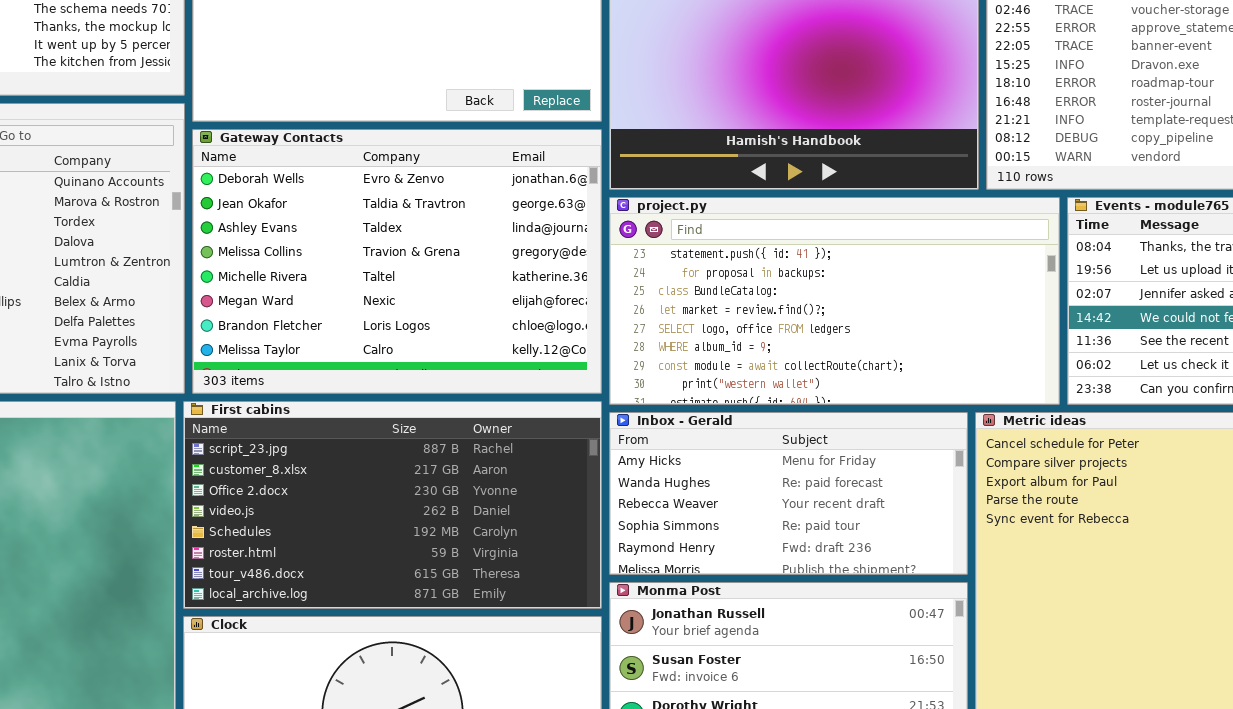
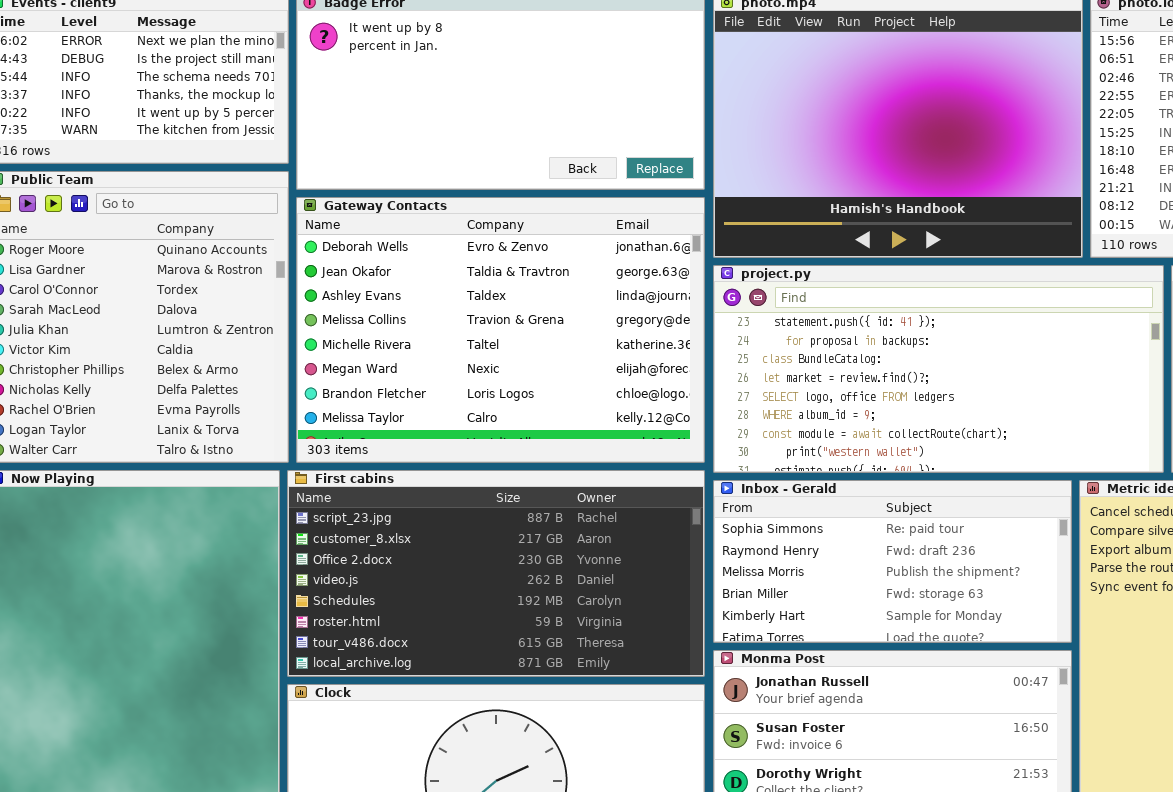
Inbox - Gerald: [609,412,968,575] -> [713,480,1072,643], scrolled down 3 rows

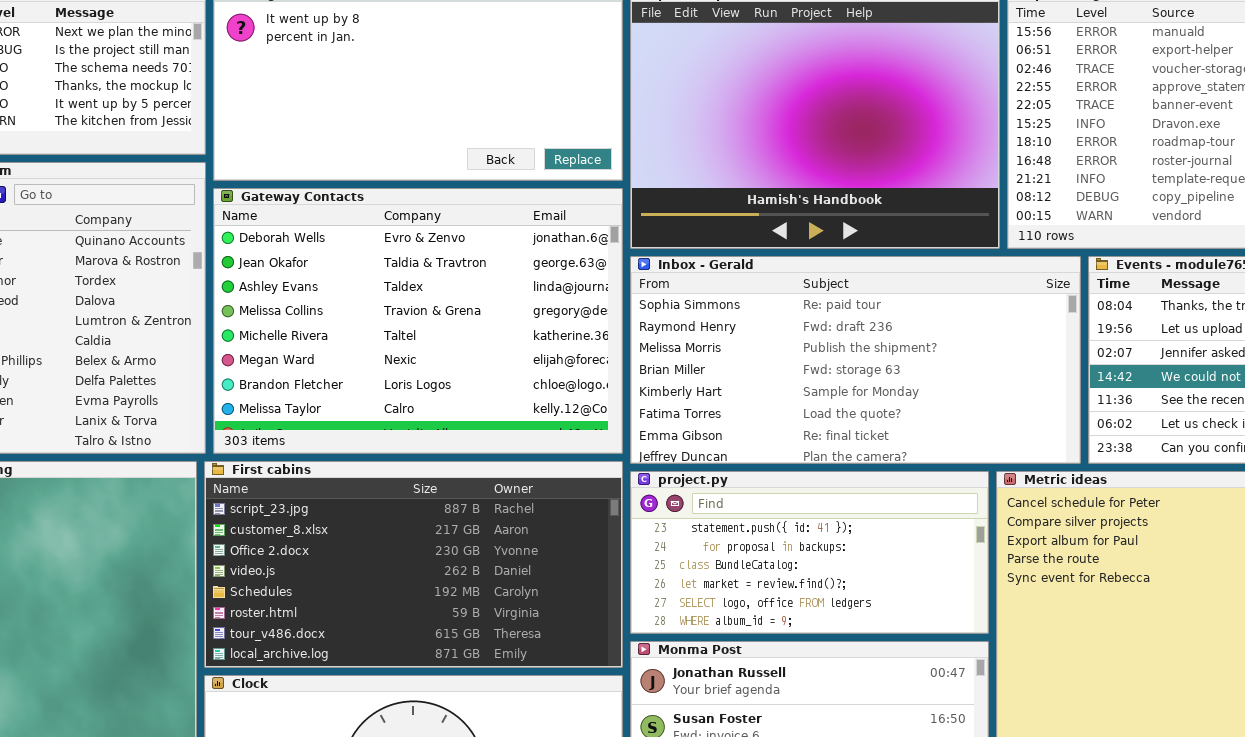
project.py: [713,265,1164,473] -> [630,471,989,634], moved, resized
Inbox - Gerald: [713,480,1072,643] -> [630,256,1081,464], moved, resized

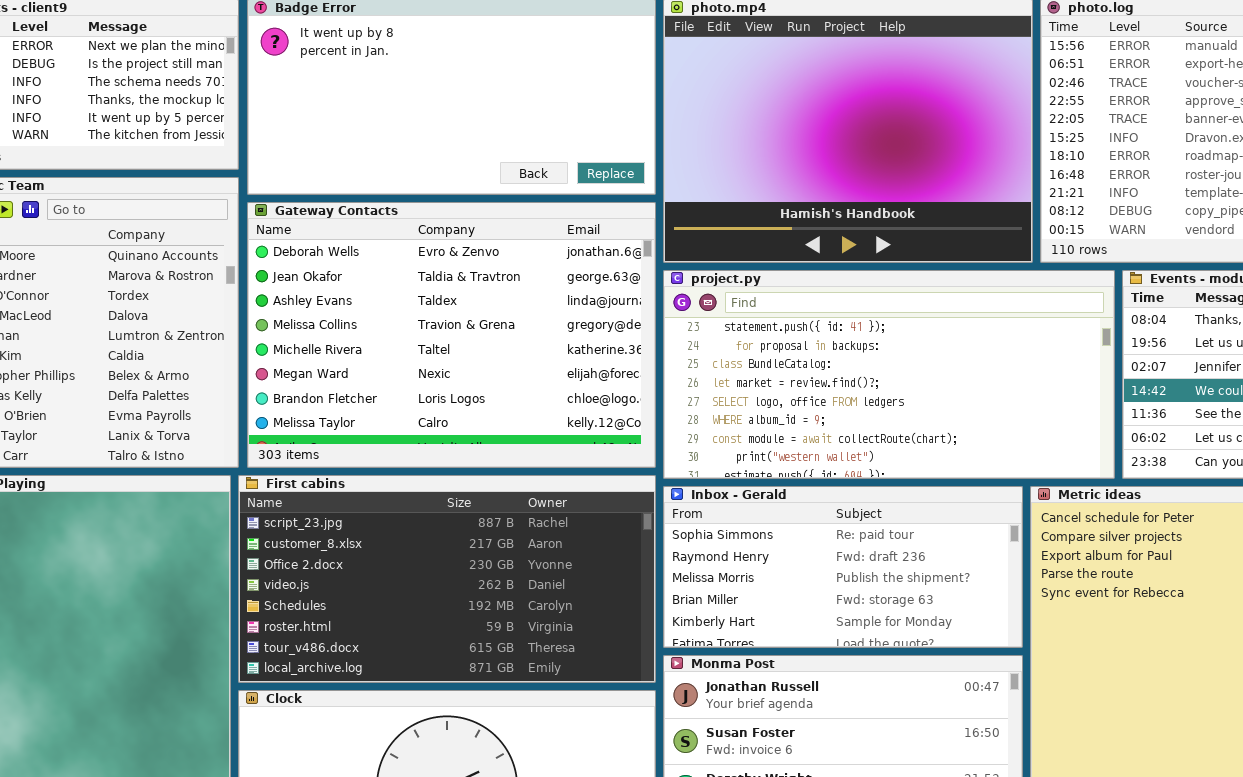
Inbox - Gerald: [630,256,1081,464] -> [663,486,1023,648], moved, resized
project.py: [630,471,989,634] -> [663,270,1115,479], moved, resized

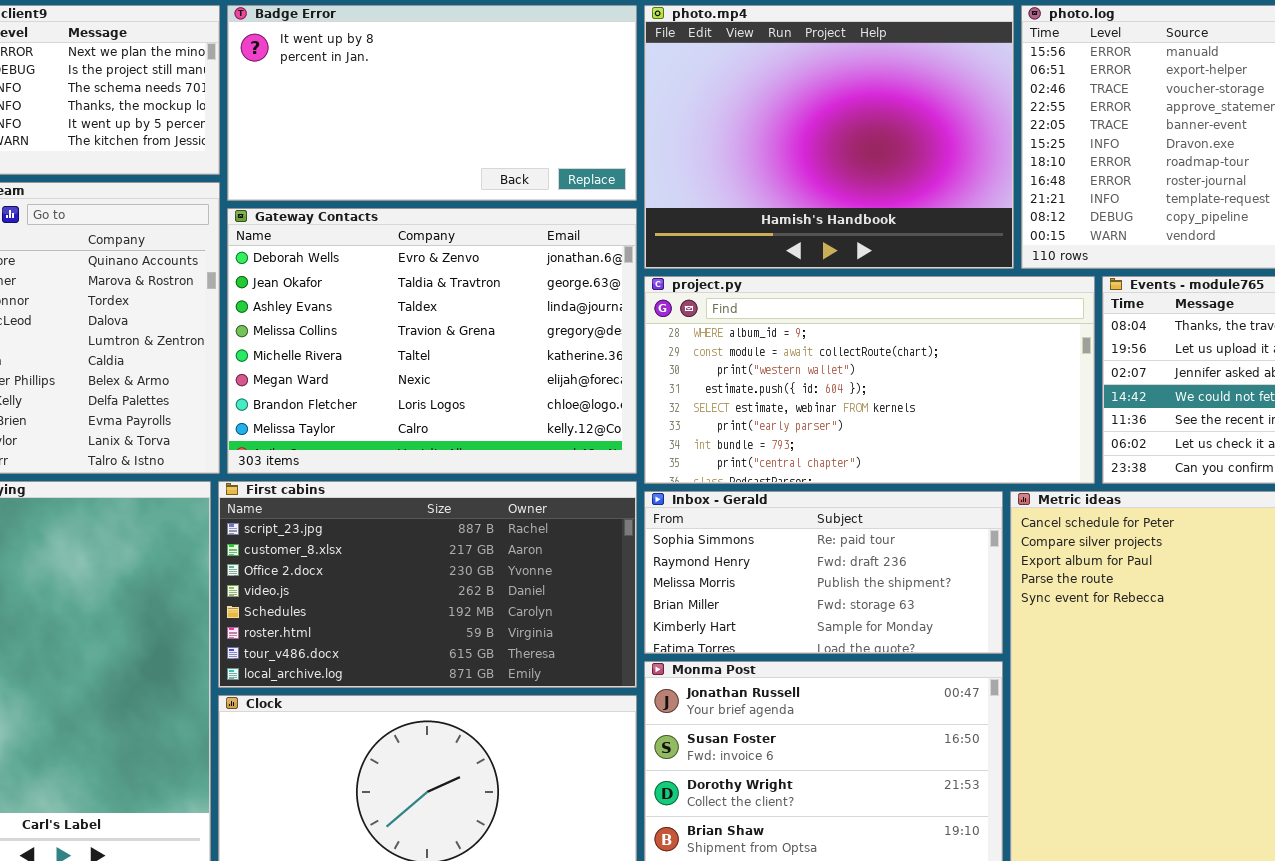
project.py: [663,270,1115,479] -> [644,276,1095,484], scrolled down 5 rows

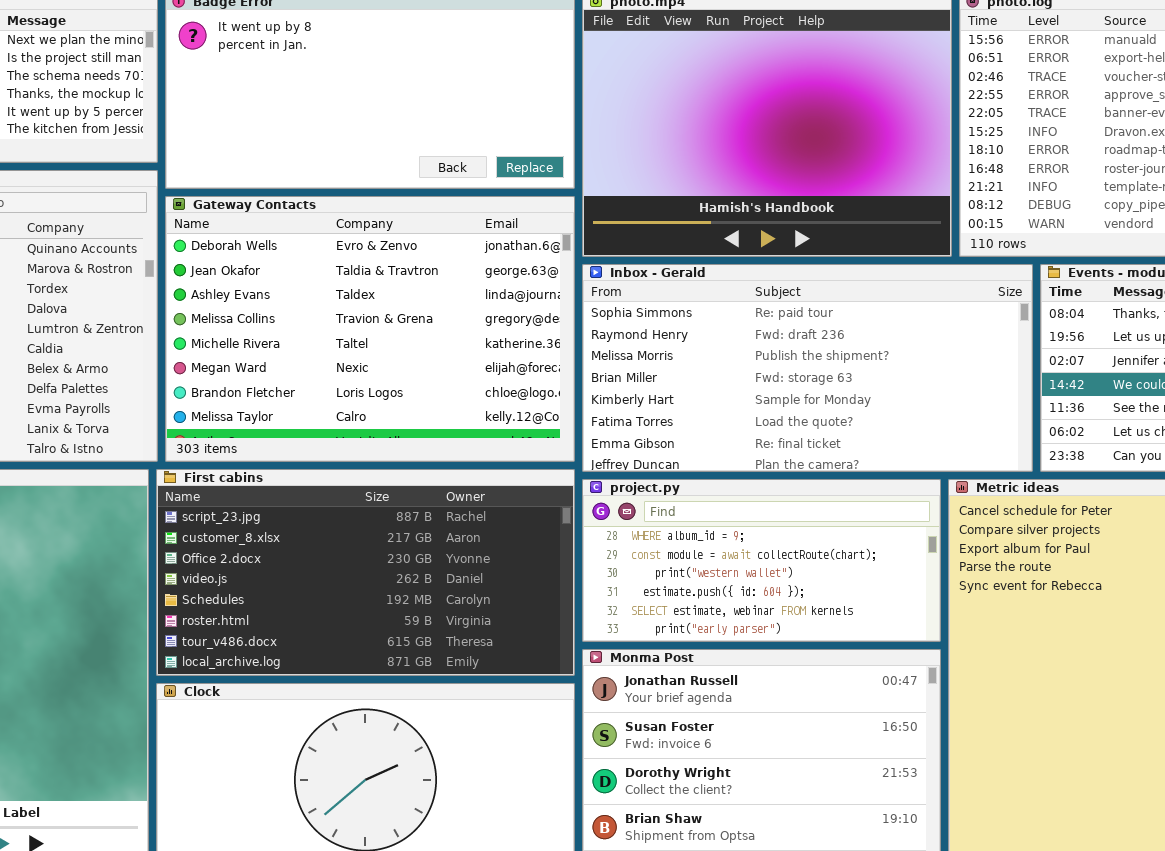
project.py: [644,276,1095,484] -> [582,479,941,642], moved, resized
Inbox - Gerald: [644,491,1003,654] -> [582,264,1033,472], moved, resized

